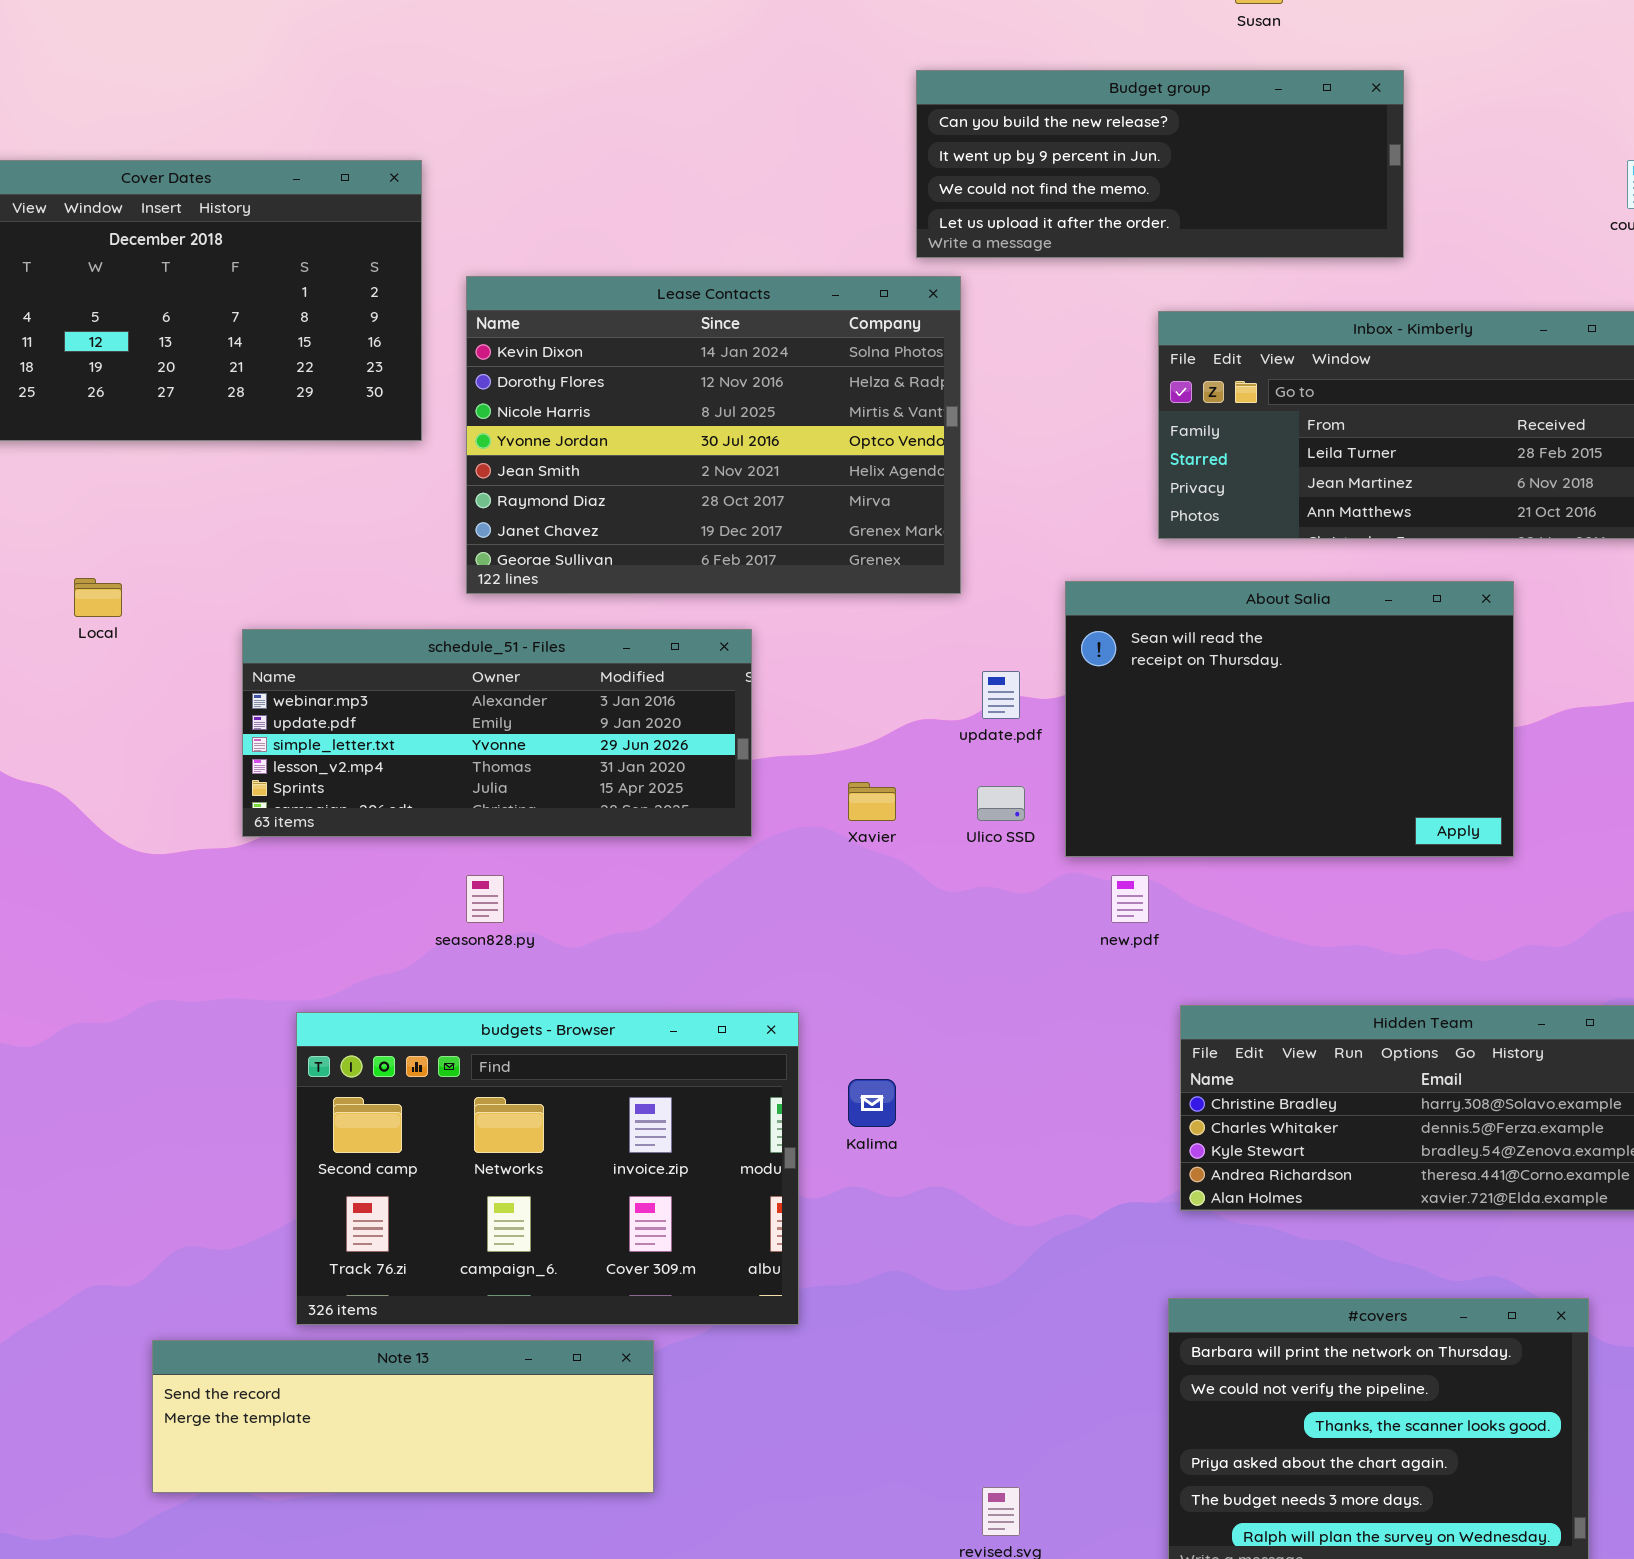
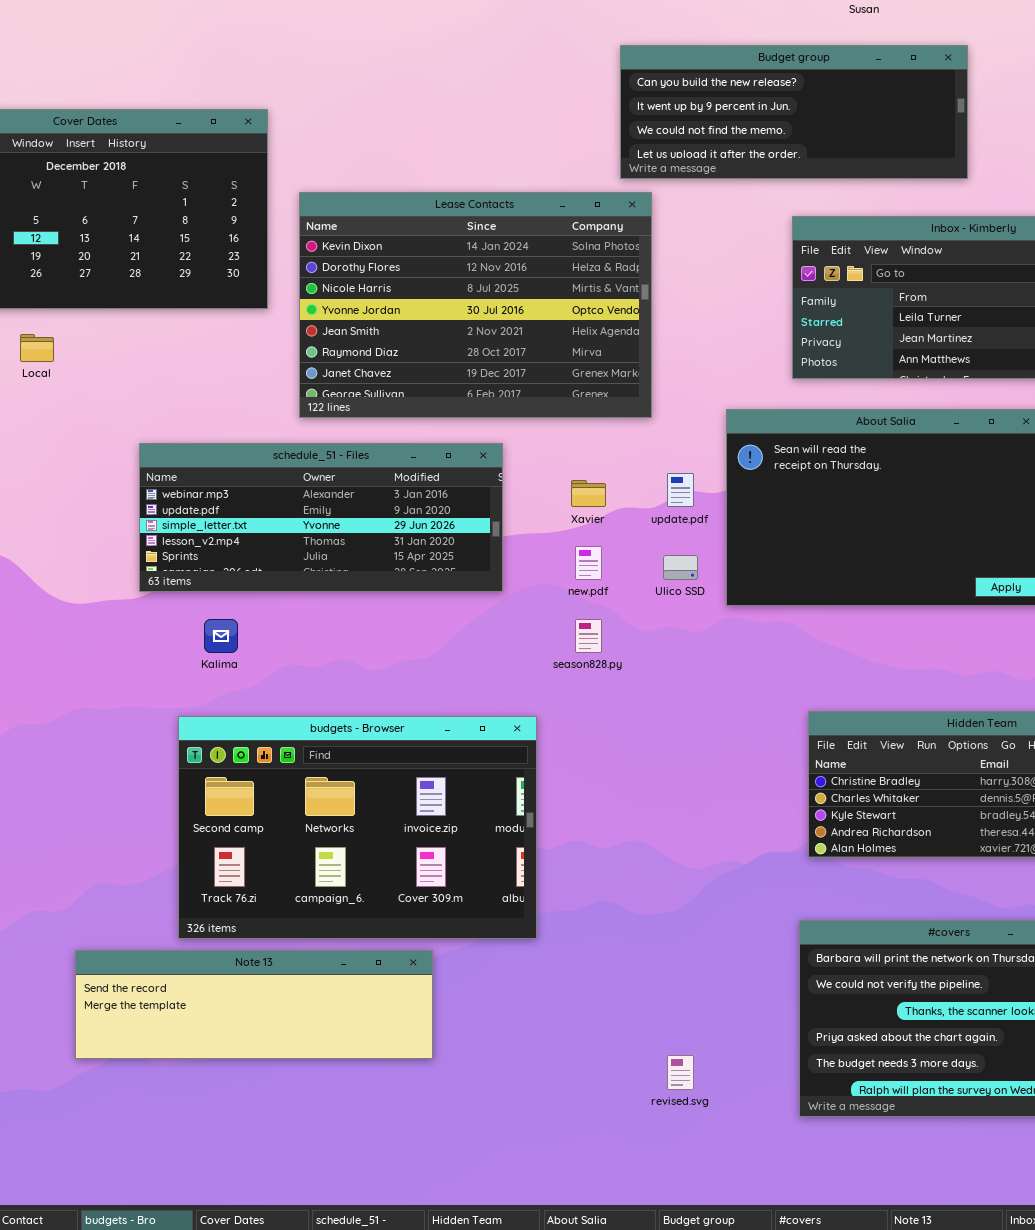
Local: [74,578,122,617] -> [20,334,54,362], moved
Xavier: [848,782,896,821] -> [571,480,606,507], moved
season828.py: [466,875,504,923] -> [575,619,602,653], moved
new.pdf: [1111,875,1149,923] -> [575,546,602,580], moved
Kalima: [848,1079,896,1127] -> [204,619,238,653], moved

